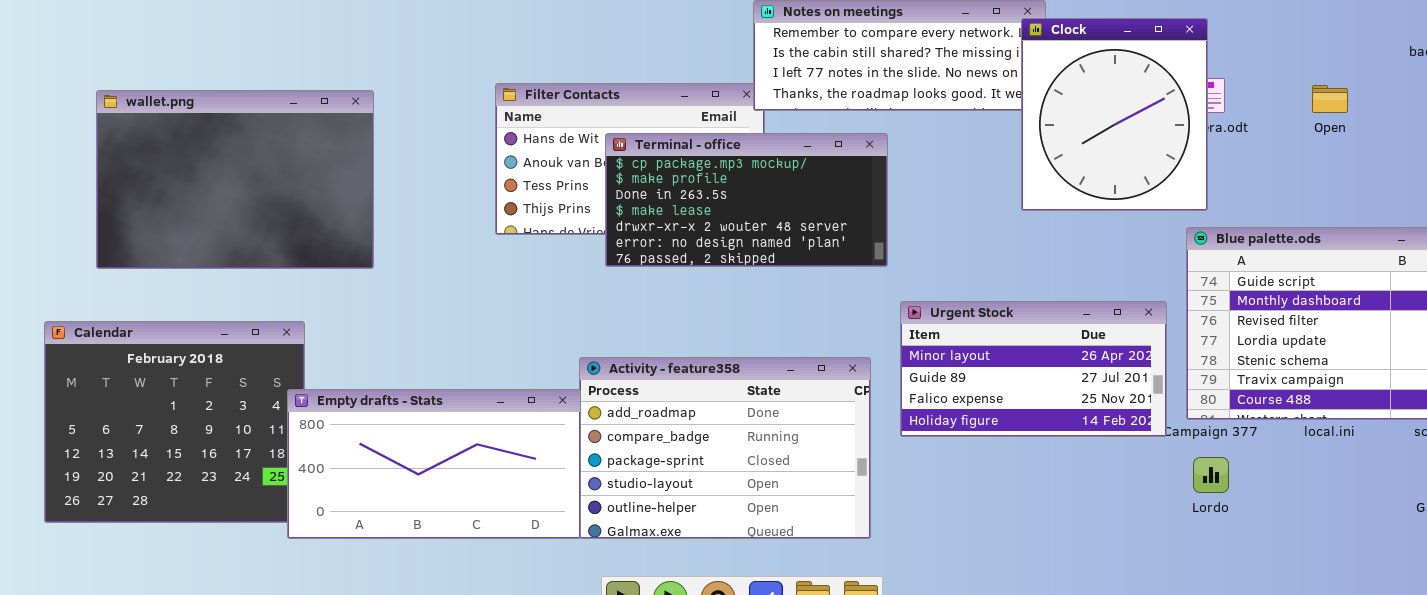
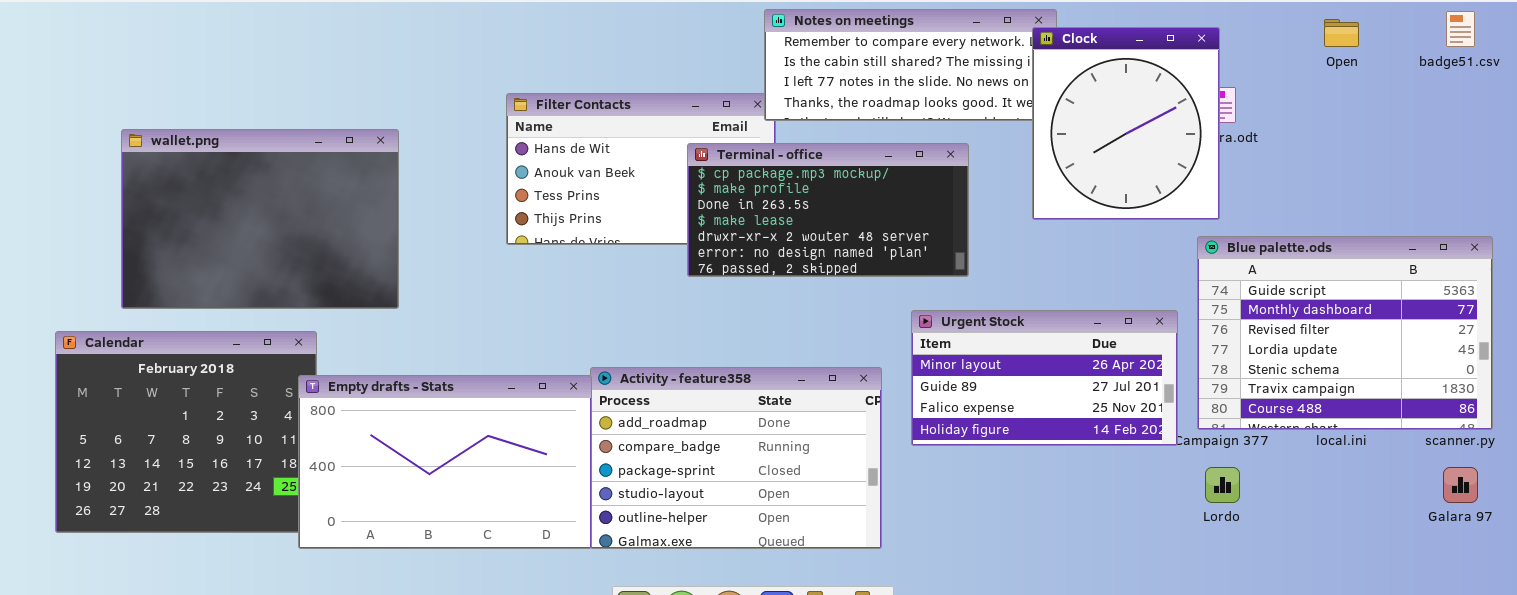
Open: [1312,85,1348,113] -> [1324,19,1359,47], moved
wallet.png: [96,90,374,269] -> [121,129,399,309], moved
Terminal - office: [605,133,888,267] -> [687,143,969,277], moved
Empty drafts - Stats: [287,389,581,539] -> [298,375,592,549], resized

